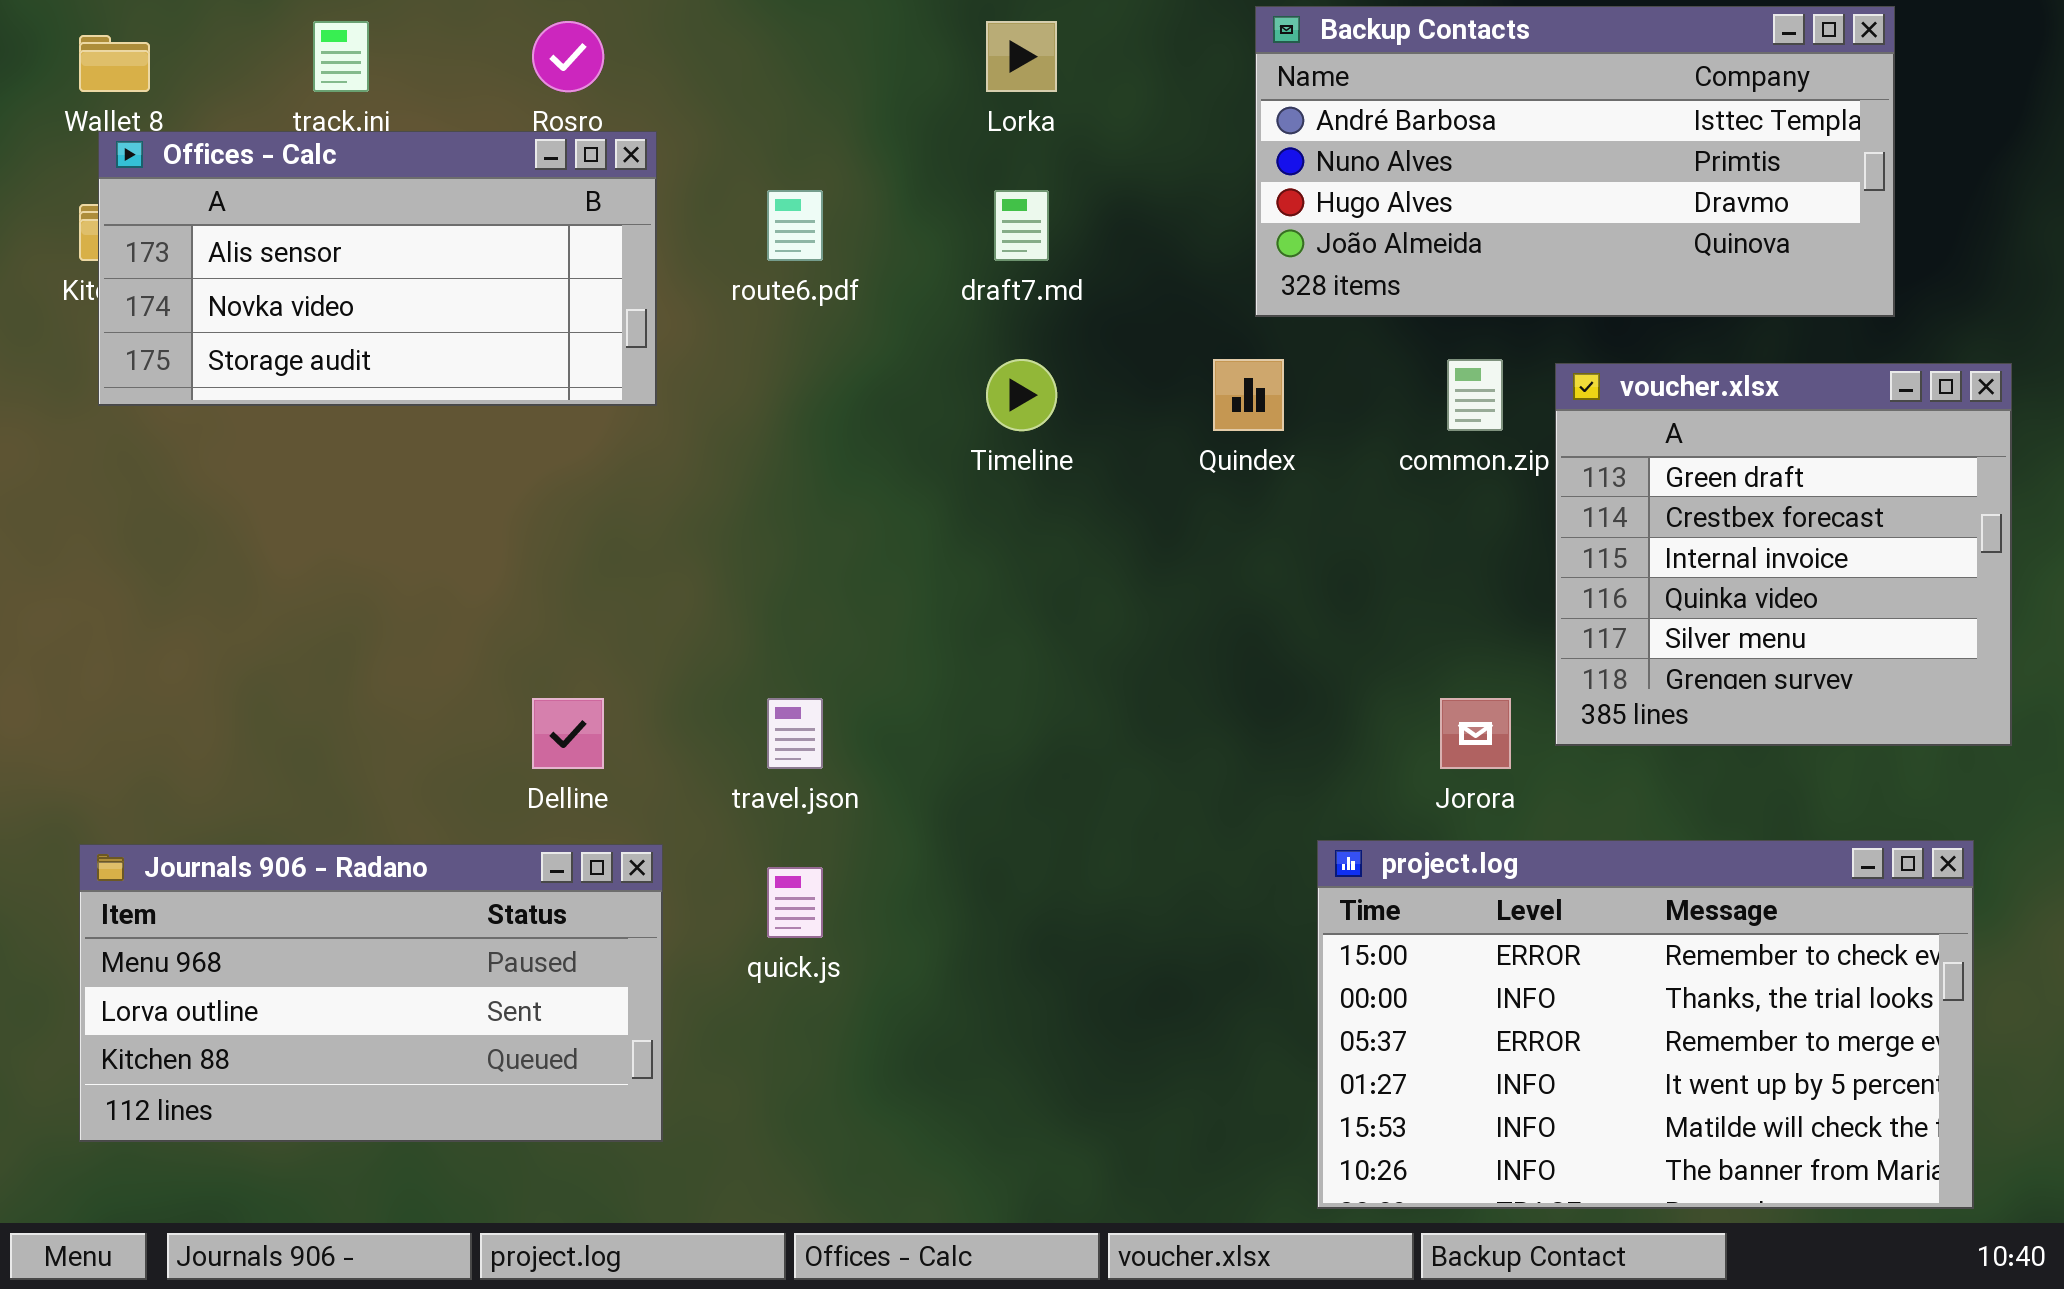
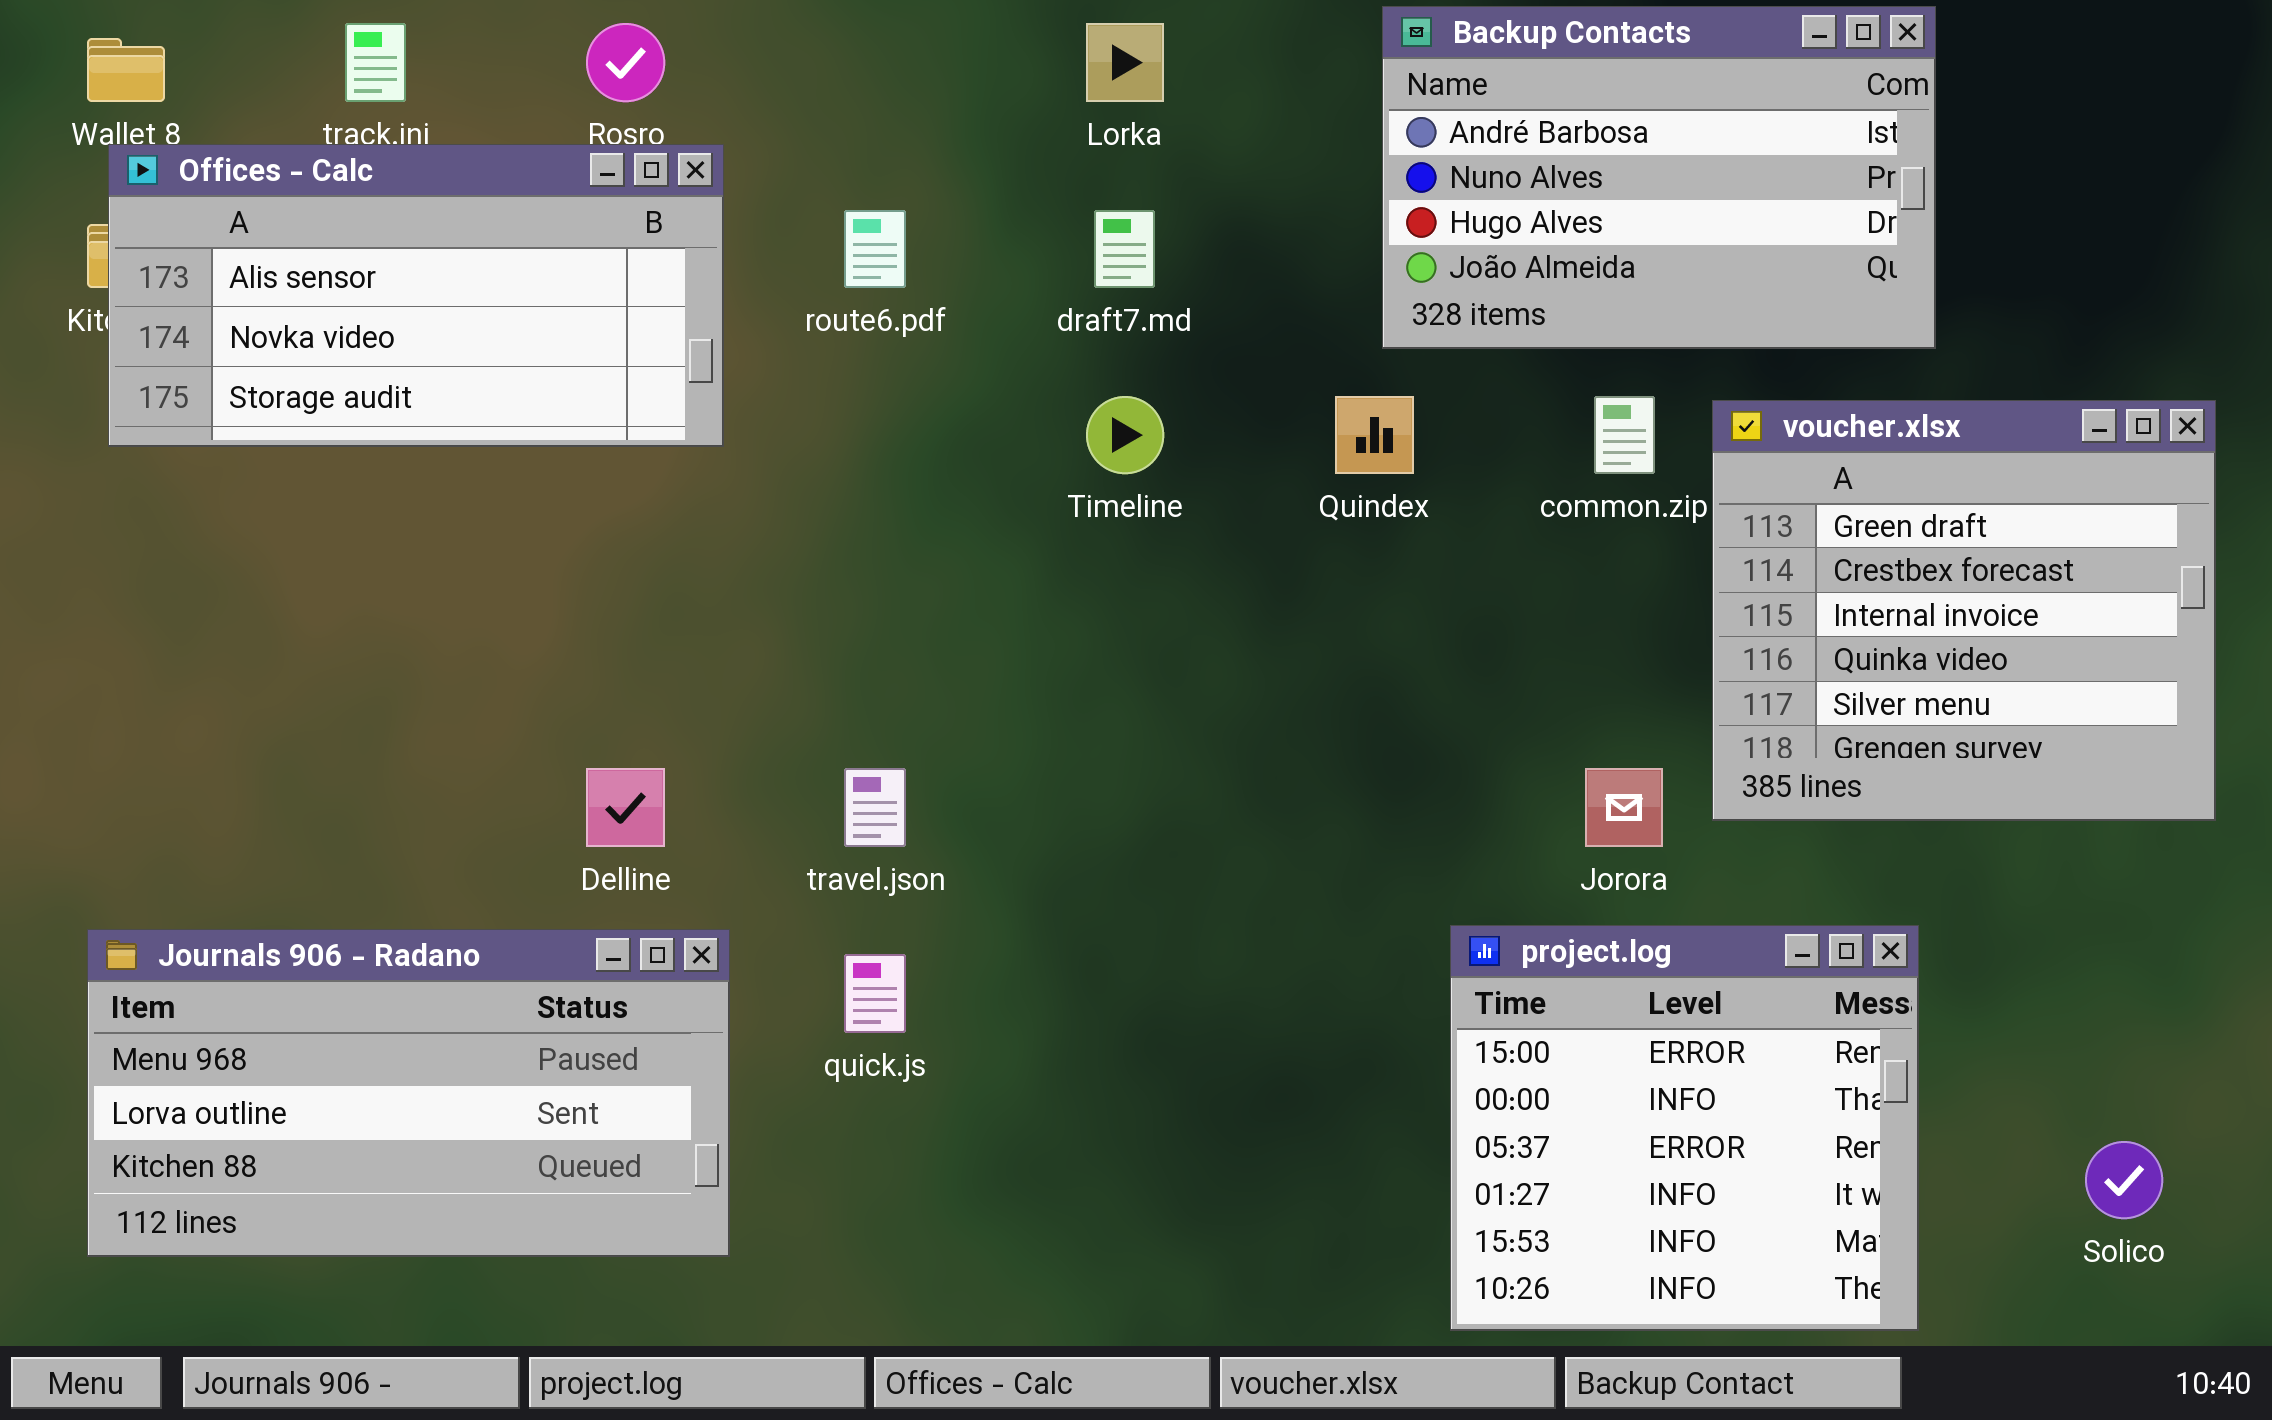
Backup Contacts: [1255,6,1895,317] -> [1382,6,1936,349], resized
project.log: [1317,840,1974,1209] -> [1450,925,1919,1331], resized

